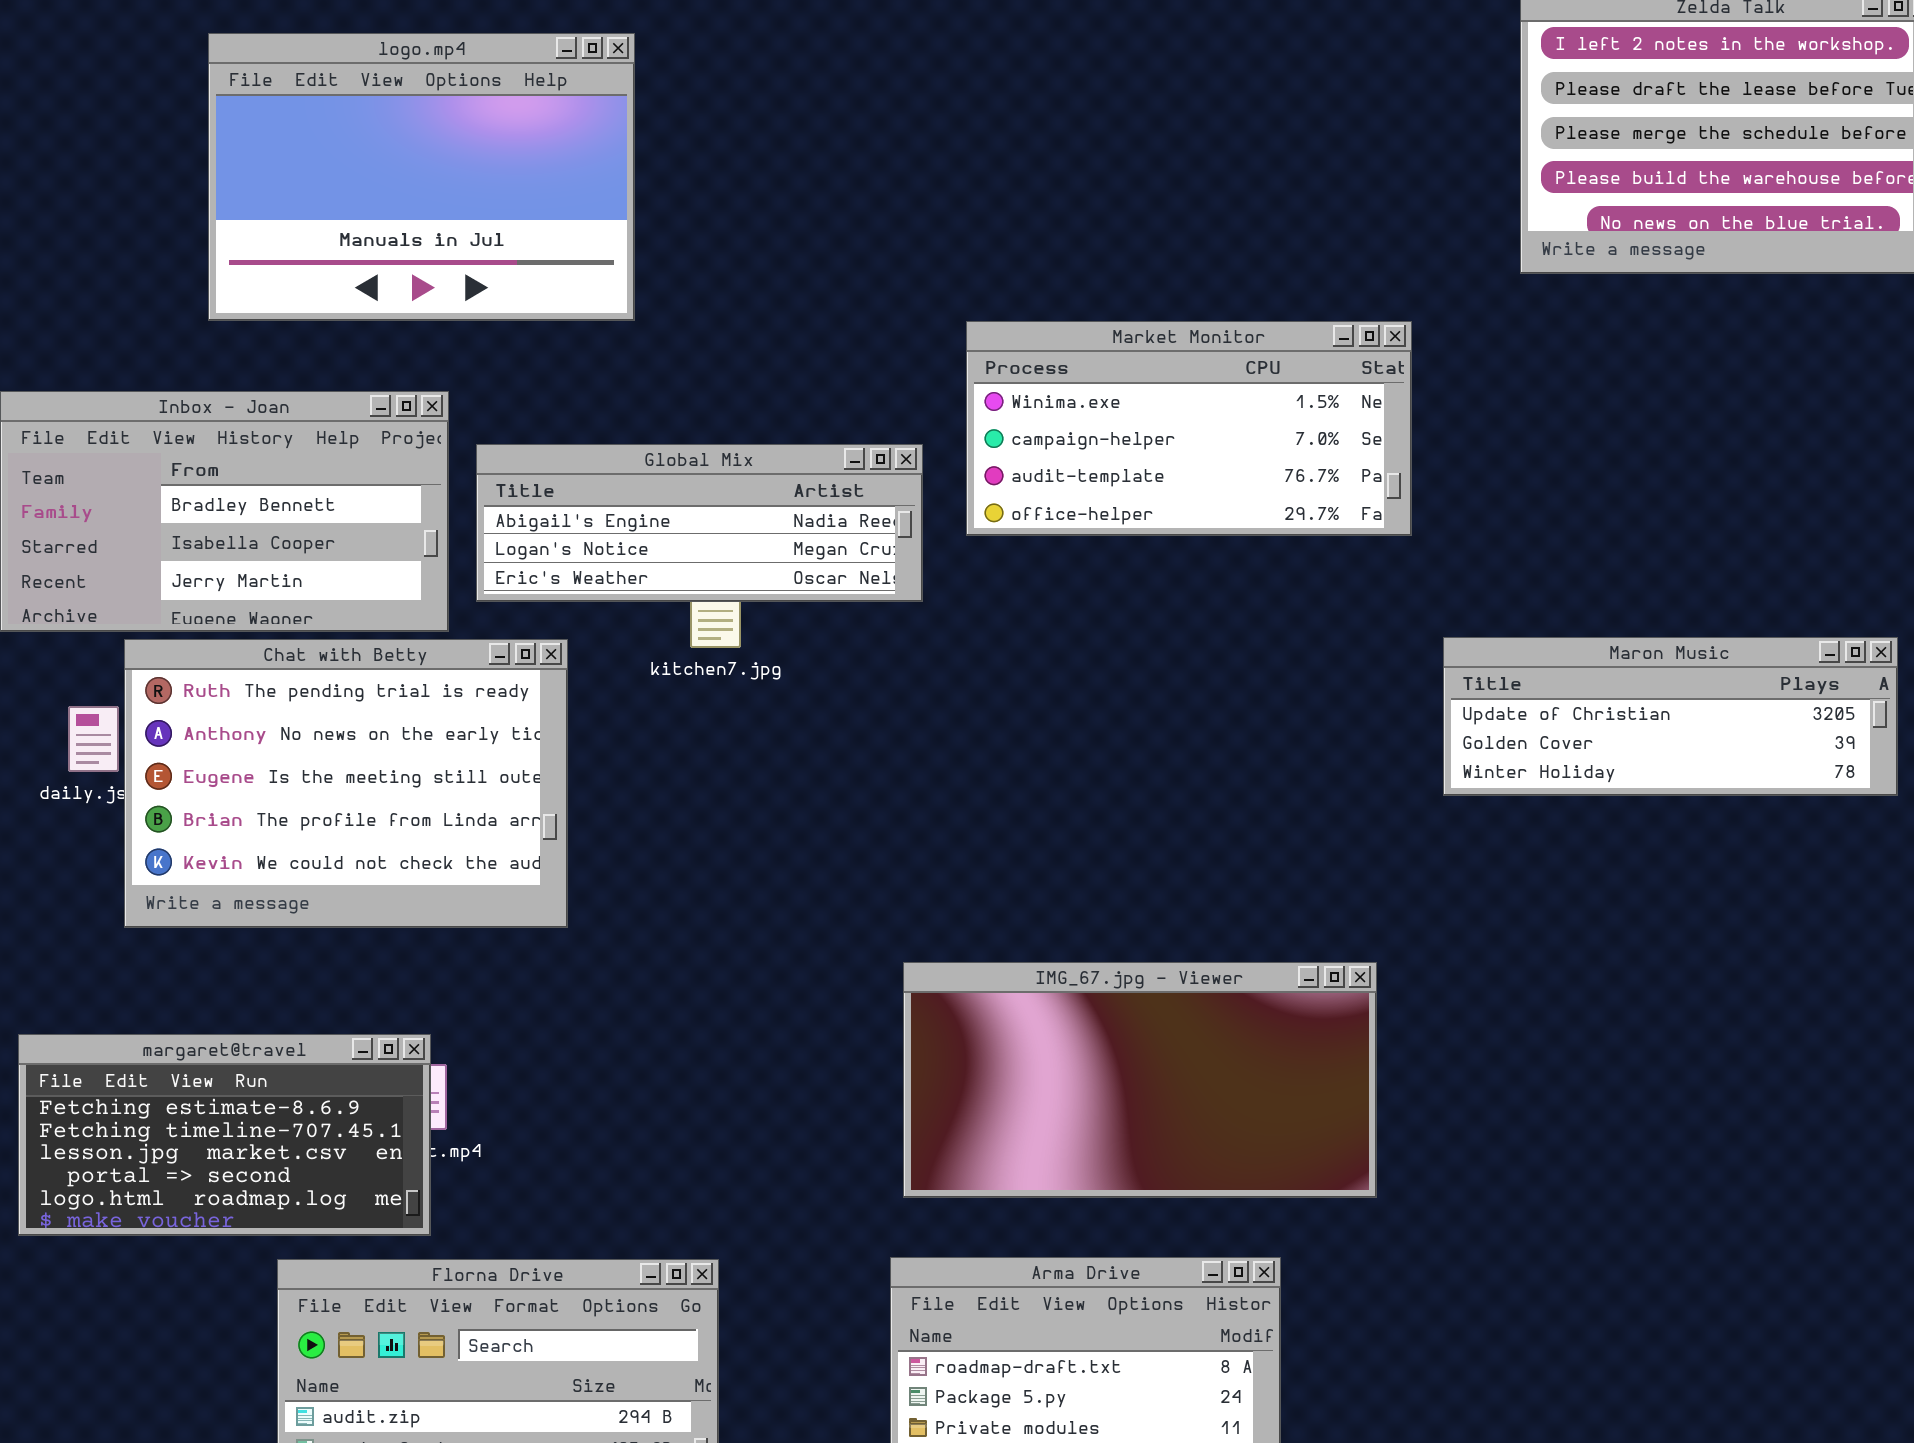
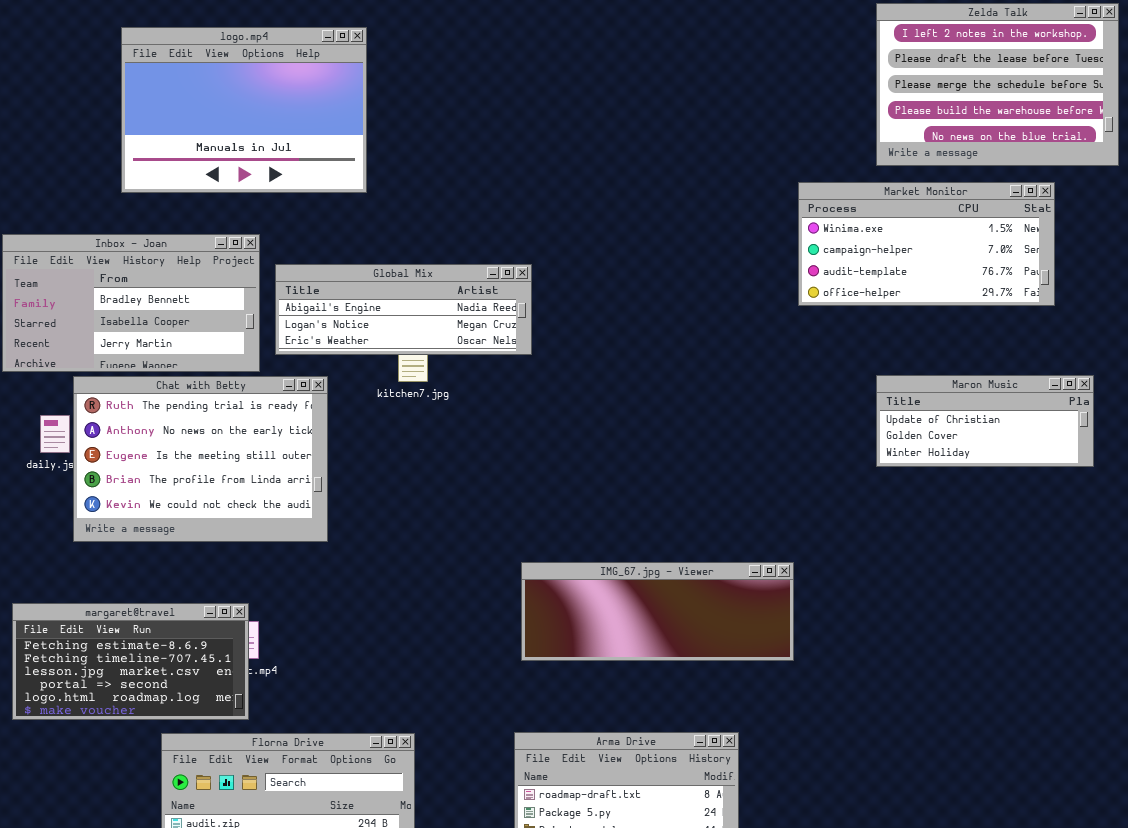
Market Monitor: [966,321,1412,536] -> [798,182,1055,306], moved
Maron Music: [1443,637,1898,796] -> [876,375,1094,467], resized
IMG_67.jpg - Viewer: [903,962,1377,1198] -> [521,562,794,661], resized

